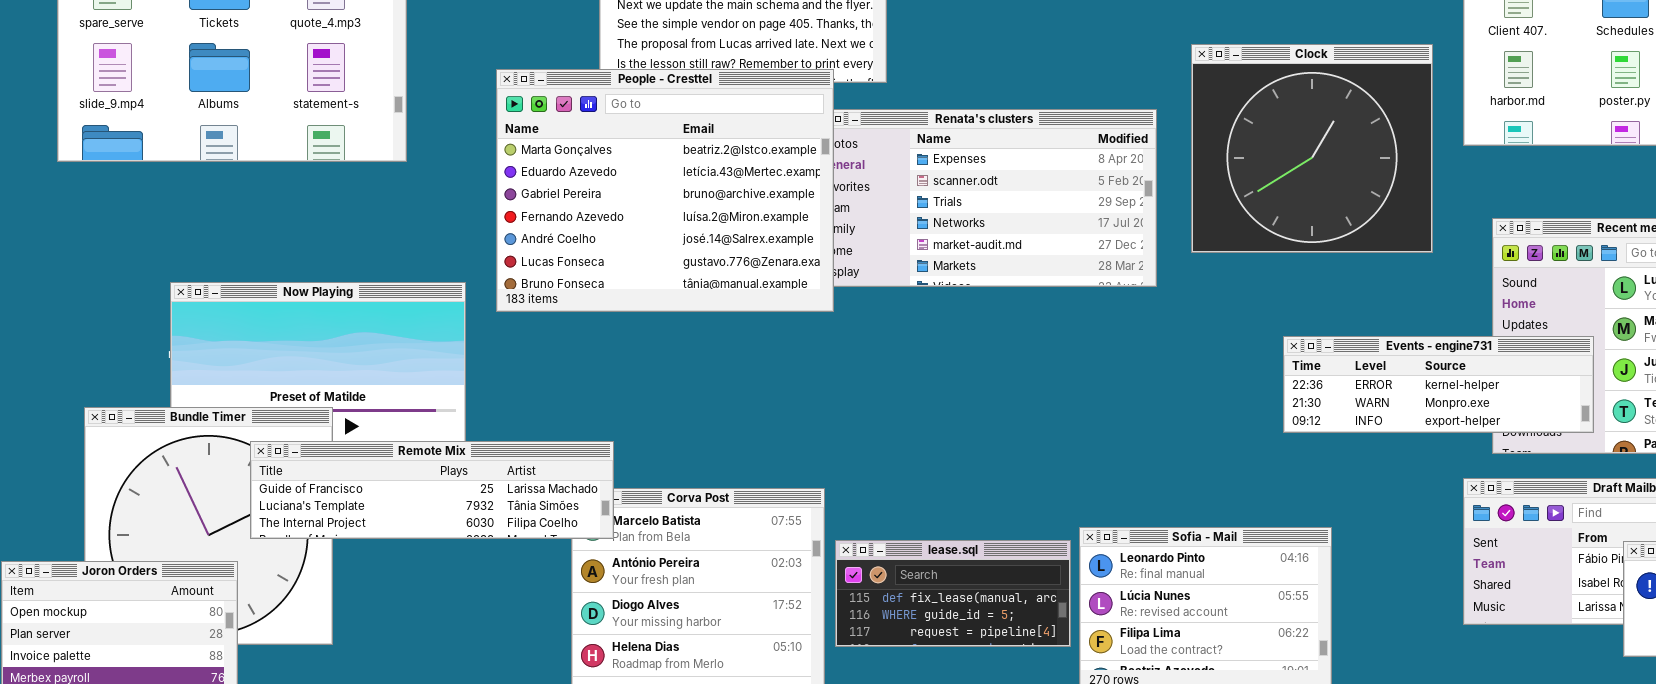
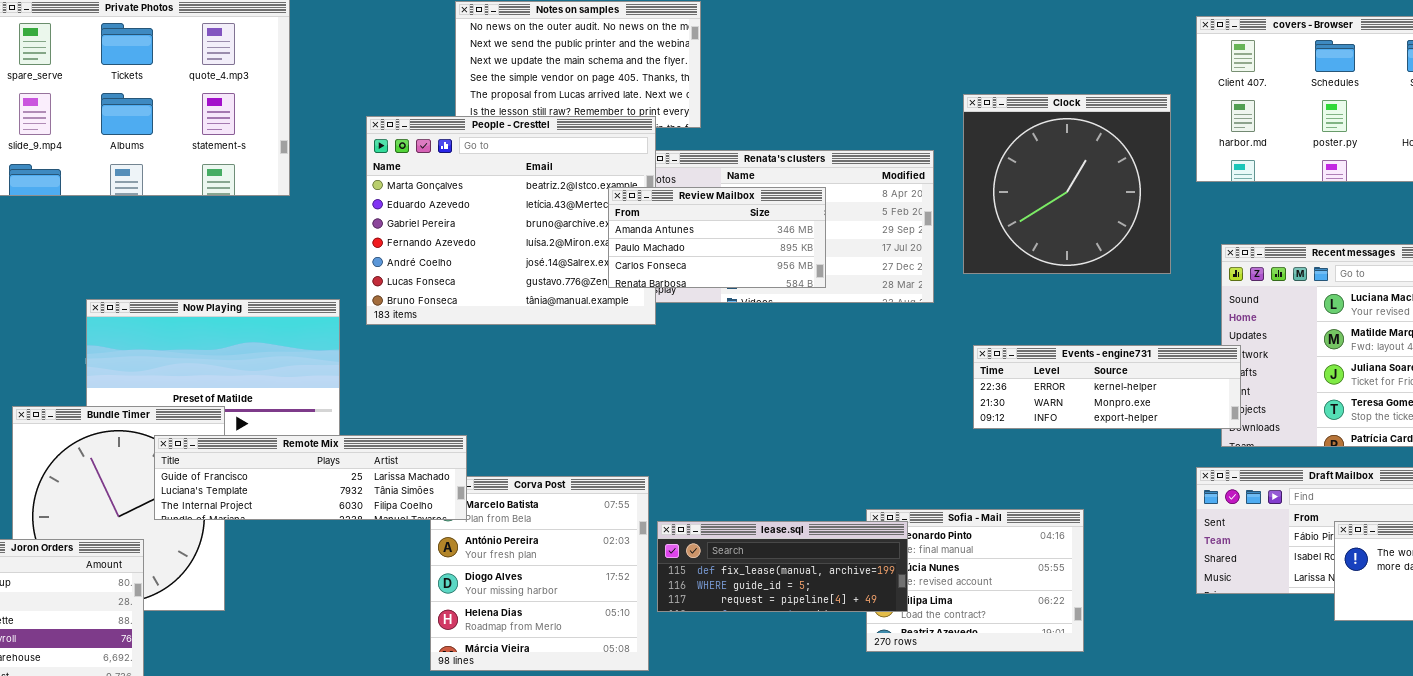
Review Mailbox: none -> [608,187,826,288], opened
Events - engine731: [1283,336,1594,433] -> [973,345,1241,429], moved
lease.sql: [835,540,1071,647] -> [657,521,908,612], resized

